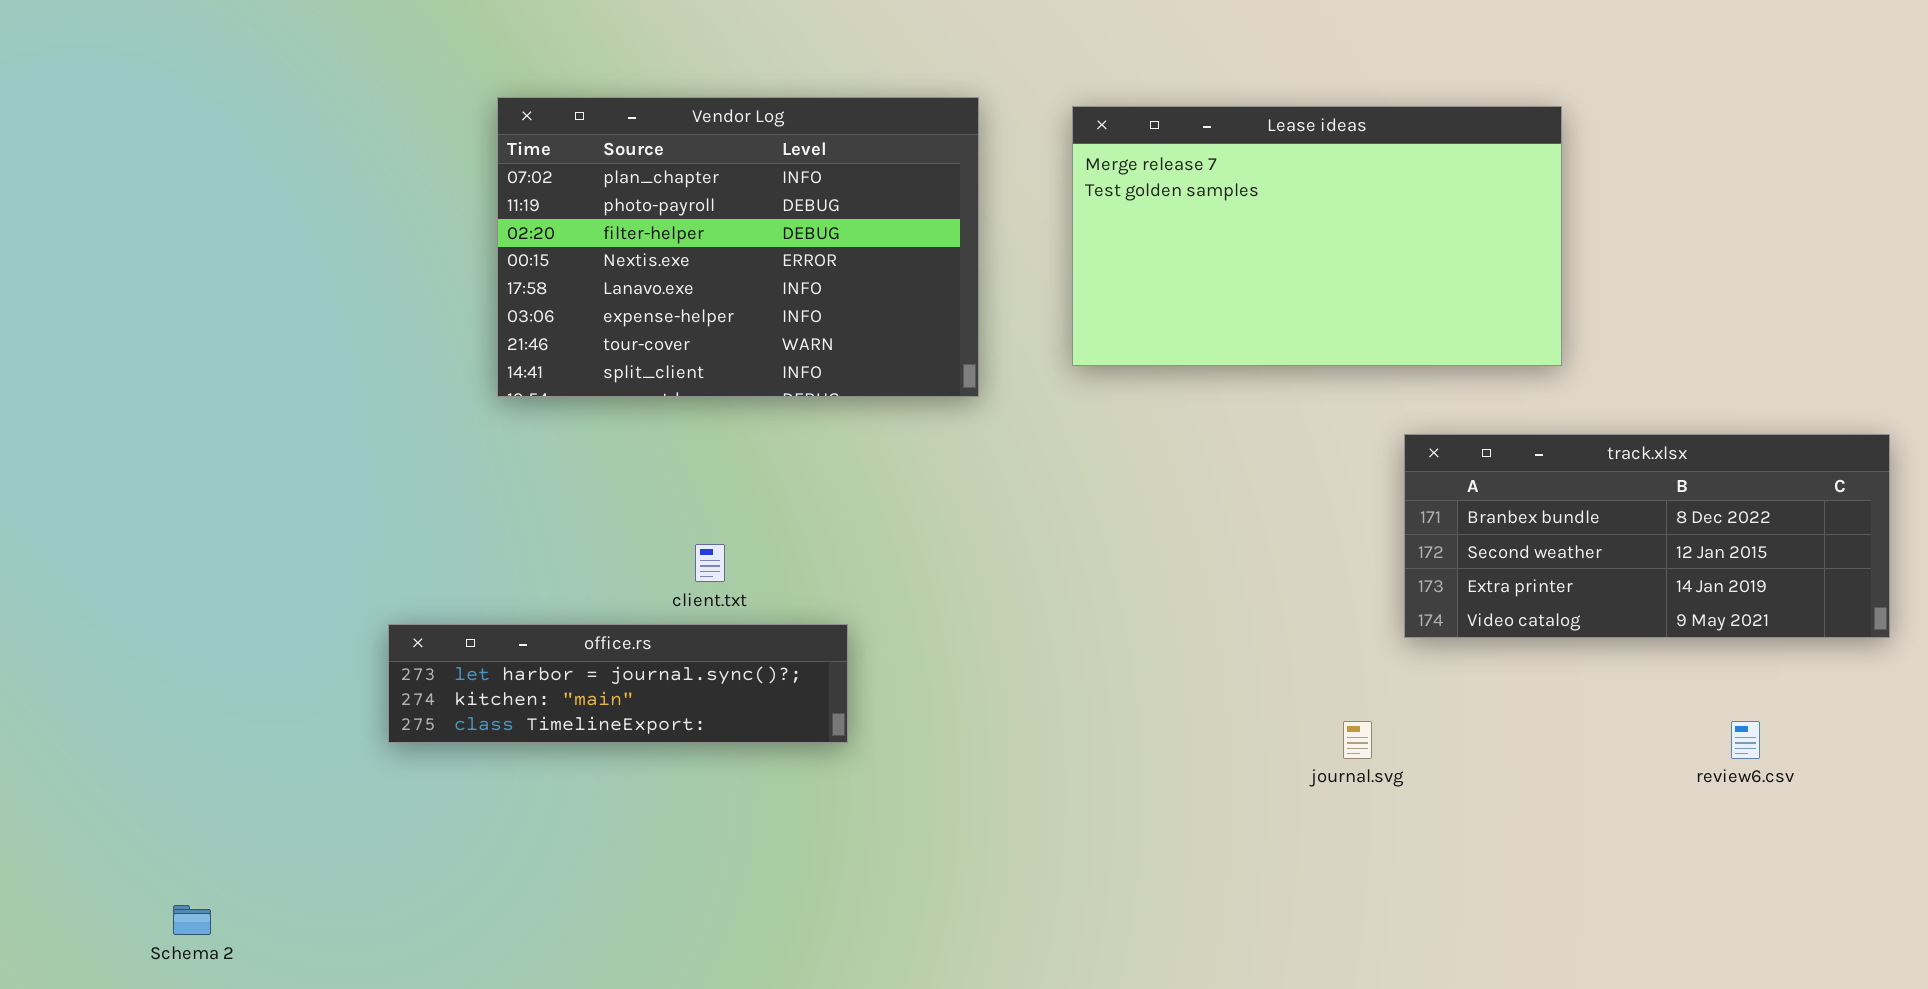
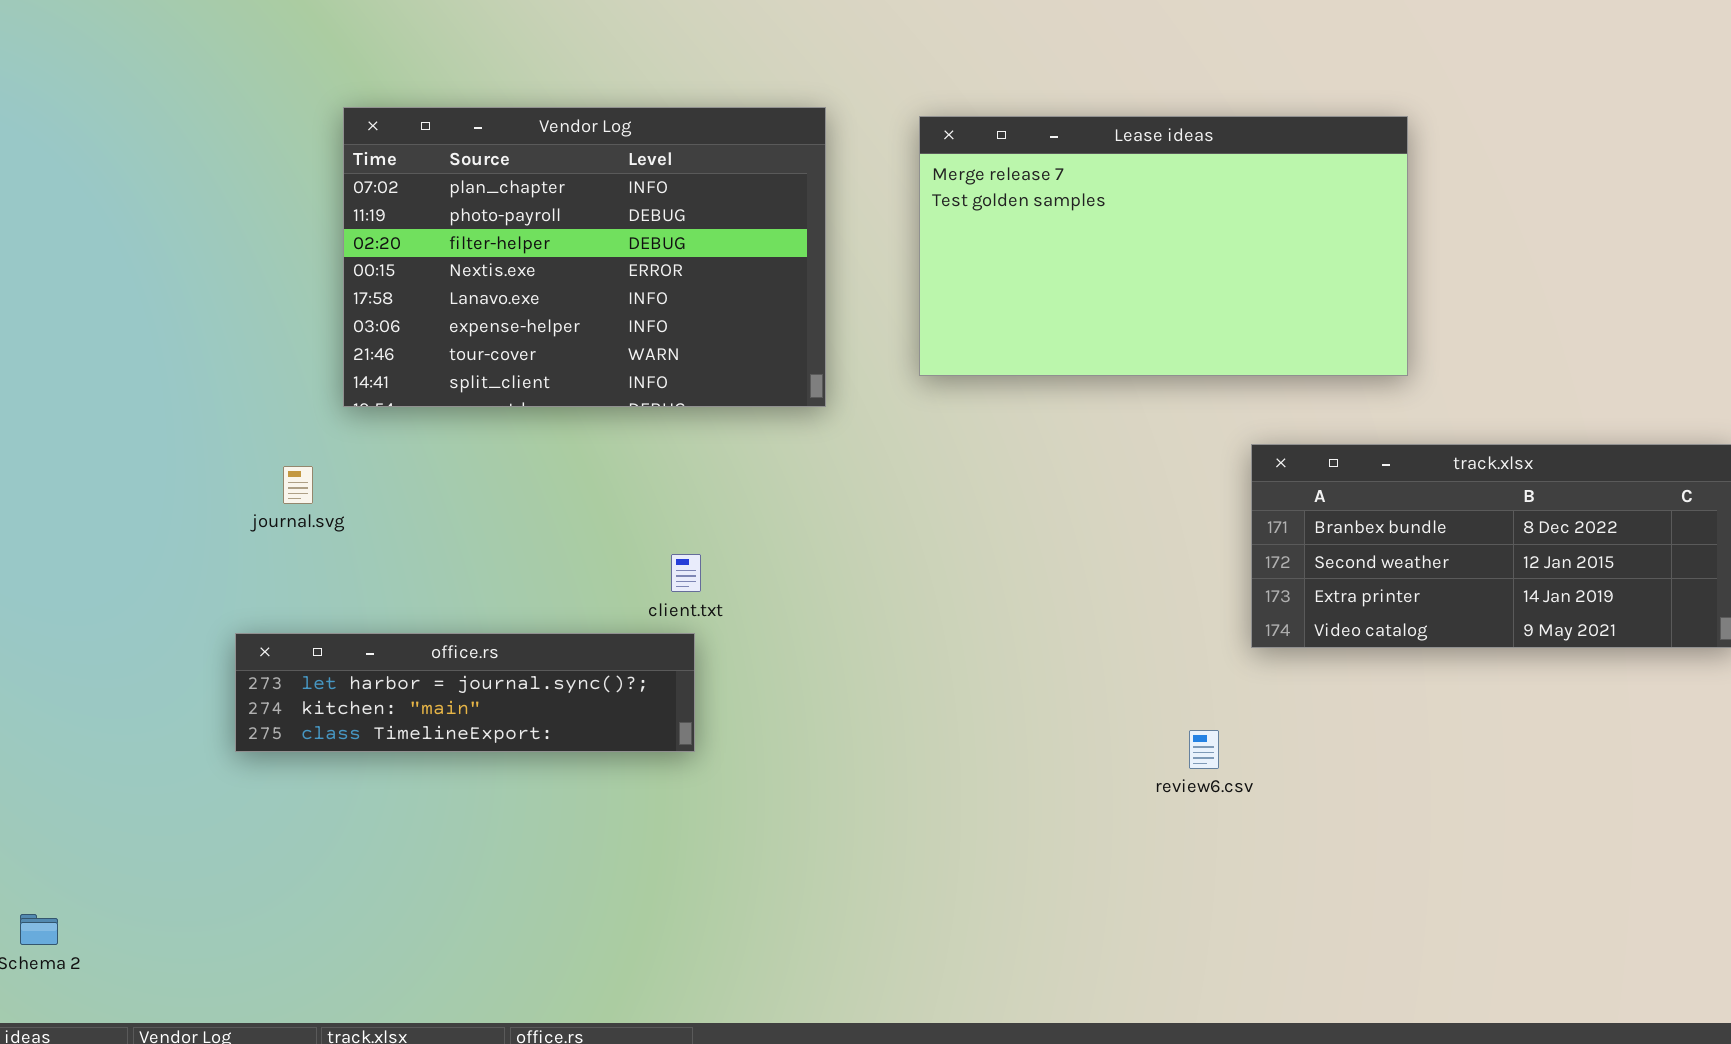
client.txt: [695,544,725,582] -> [671,554,701,592], moved
journal.svg: [1343,721,1372,759] -> [283,466,313,504], moved
review6.csv: [1731,721,1760,759] -> [1189,730,1219,769], moved

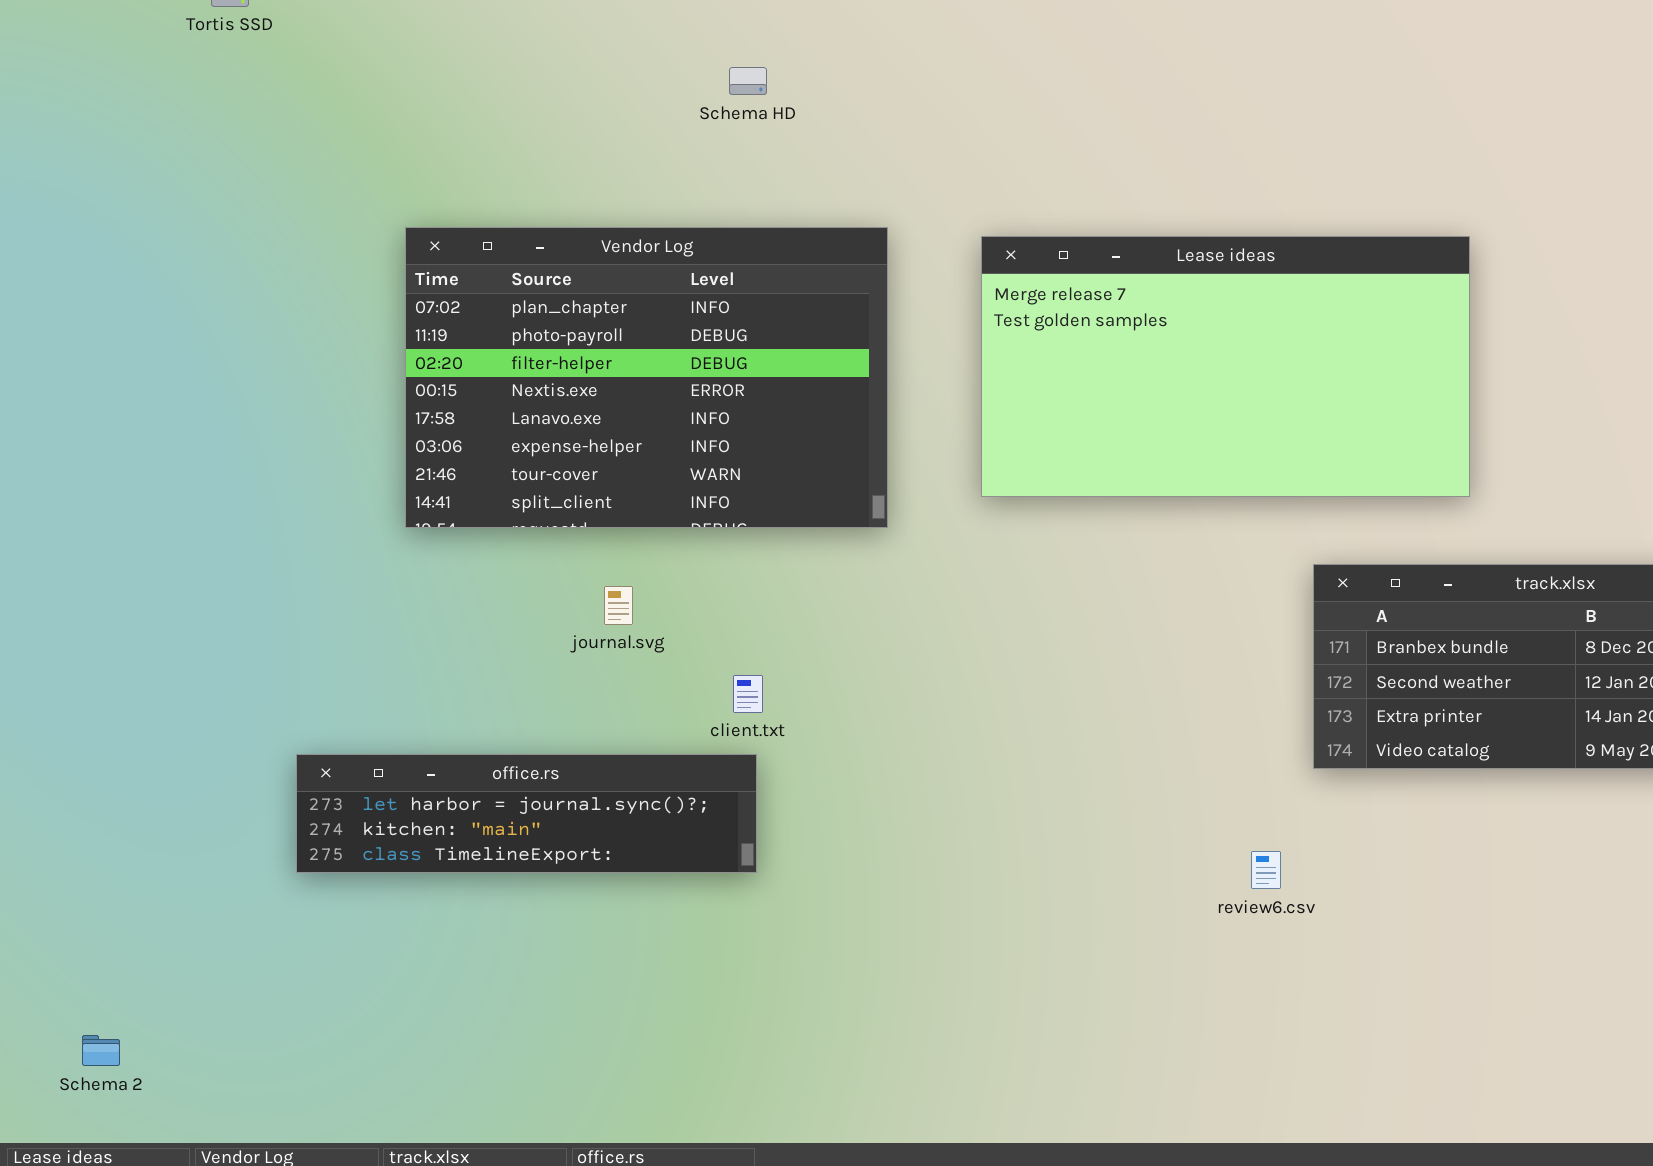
journal.svg: [283,466,313,504] -> [604,586,633,625], moved

